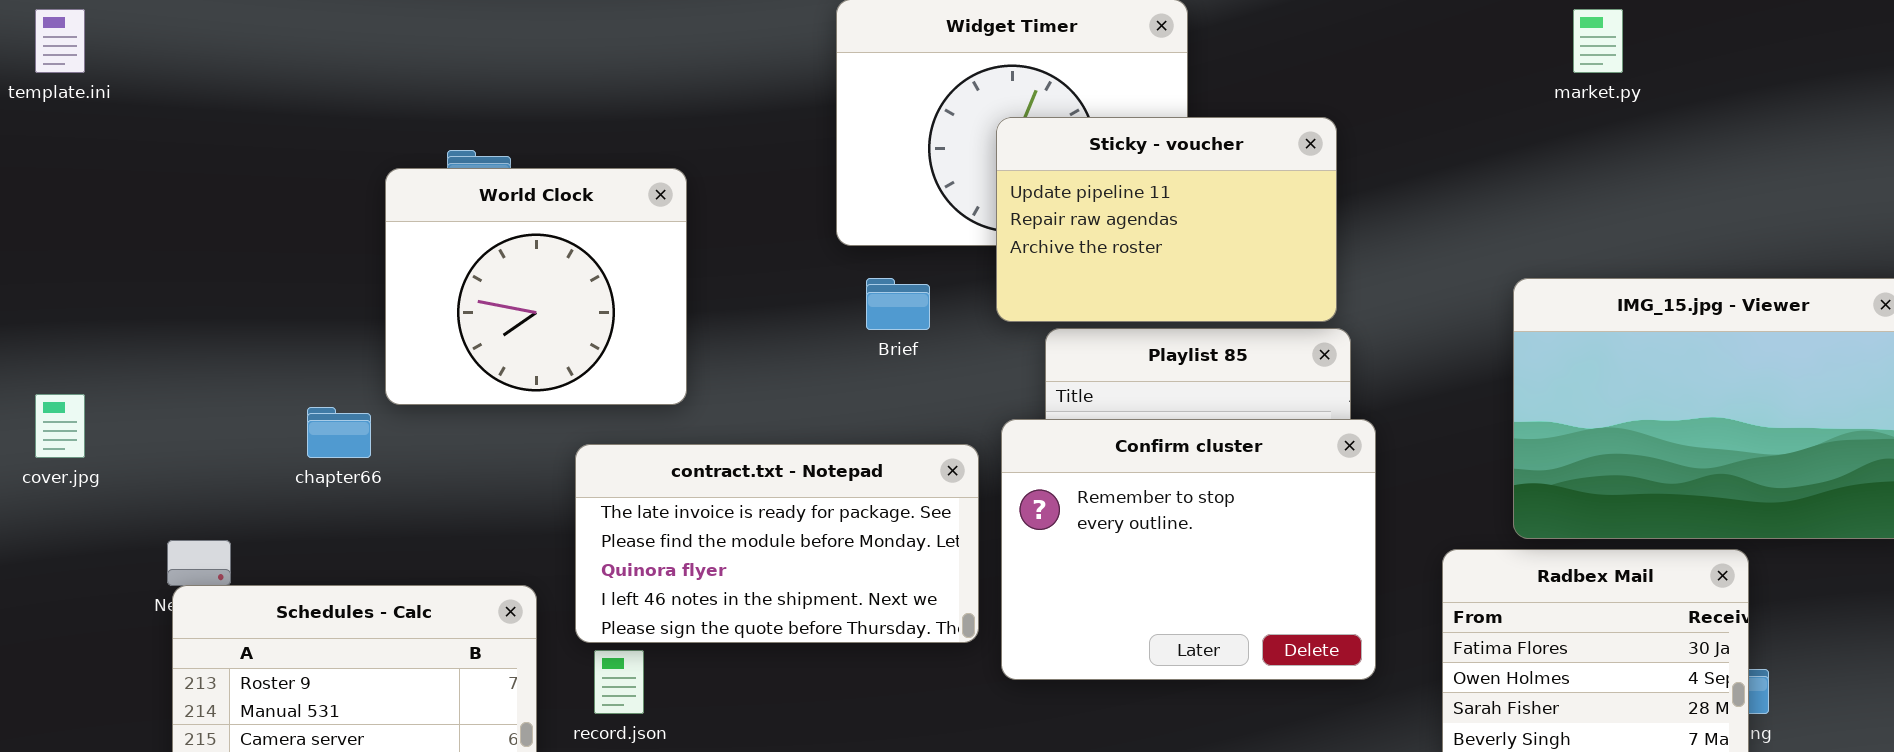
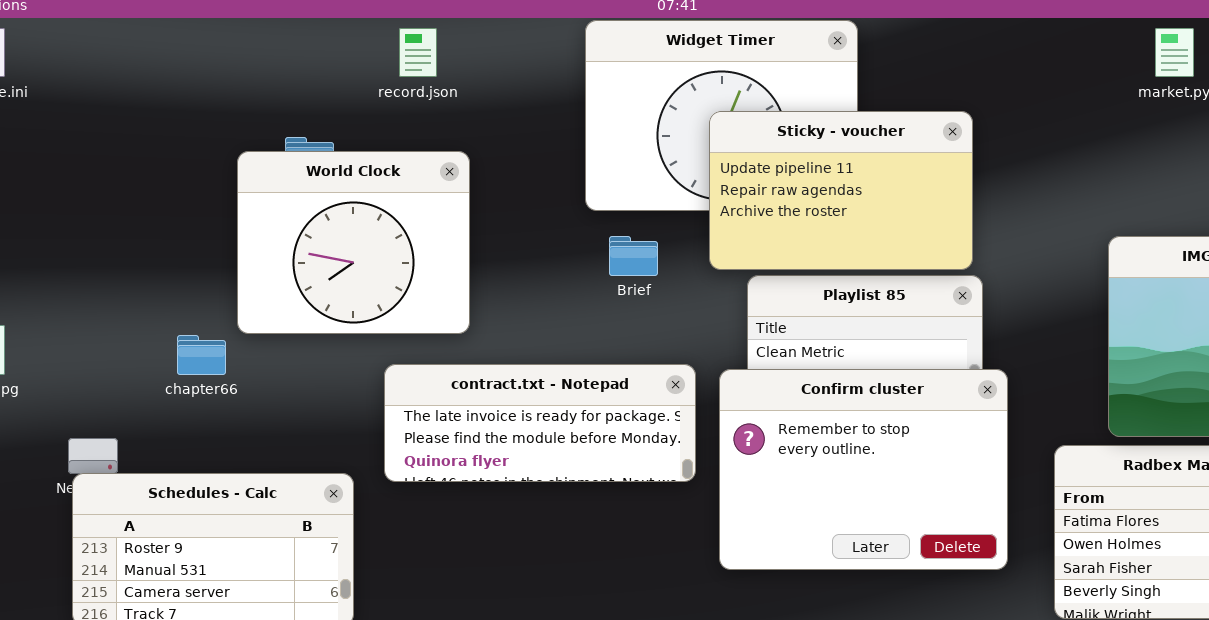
Confirm cluster: [1001,419,1376,680] -> [719,369,1008,570], moved
contract.txt - Notepad: [575,444,979,643] -> [384,364,696,482], resized
record.json: [594,650,644,714] -> [399,28,437,77], moved

